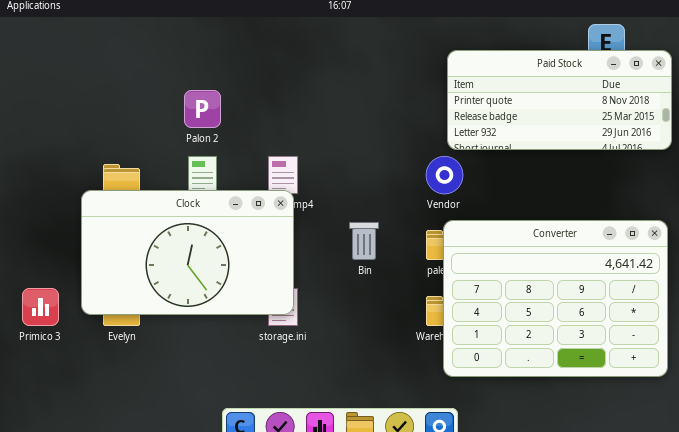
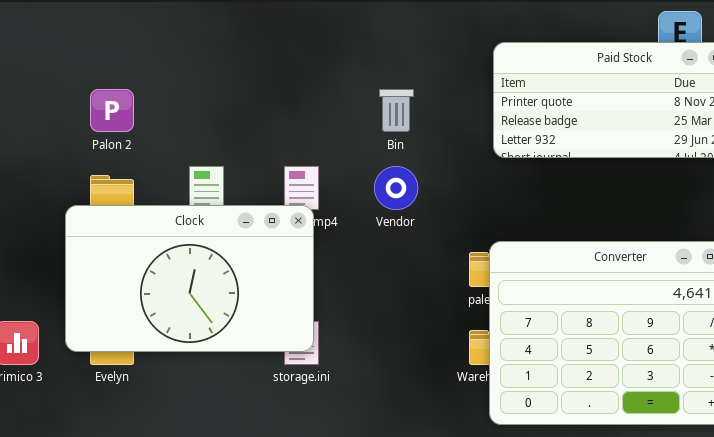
Palon 2: [184,90,221,128] -> [90,89,134,132], moved
Vendor: [426,156,463,194] -> [374,166,418,210], moved
Bin: [349,222,379,260] -> [379,89,414,132], moved

